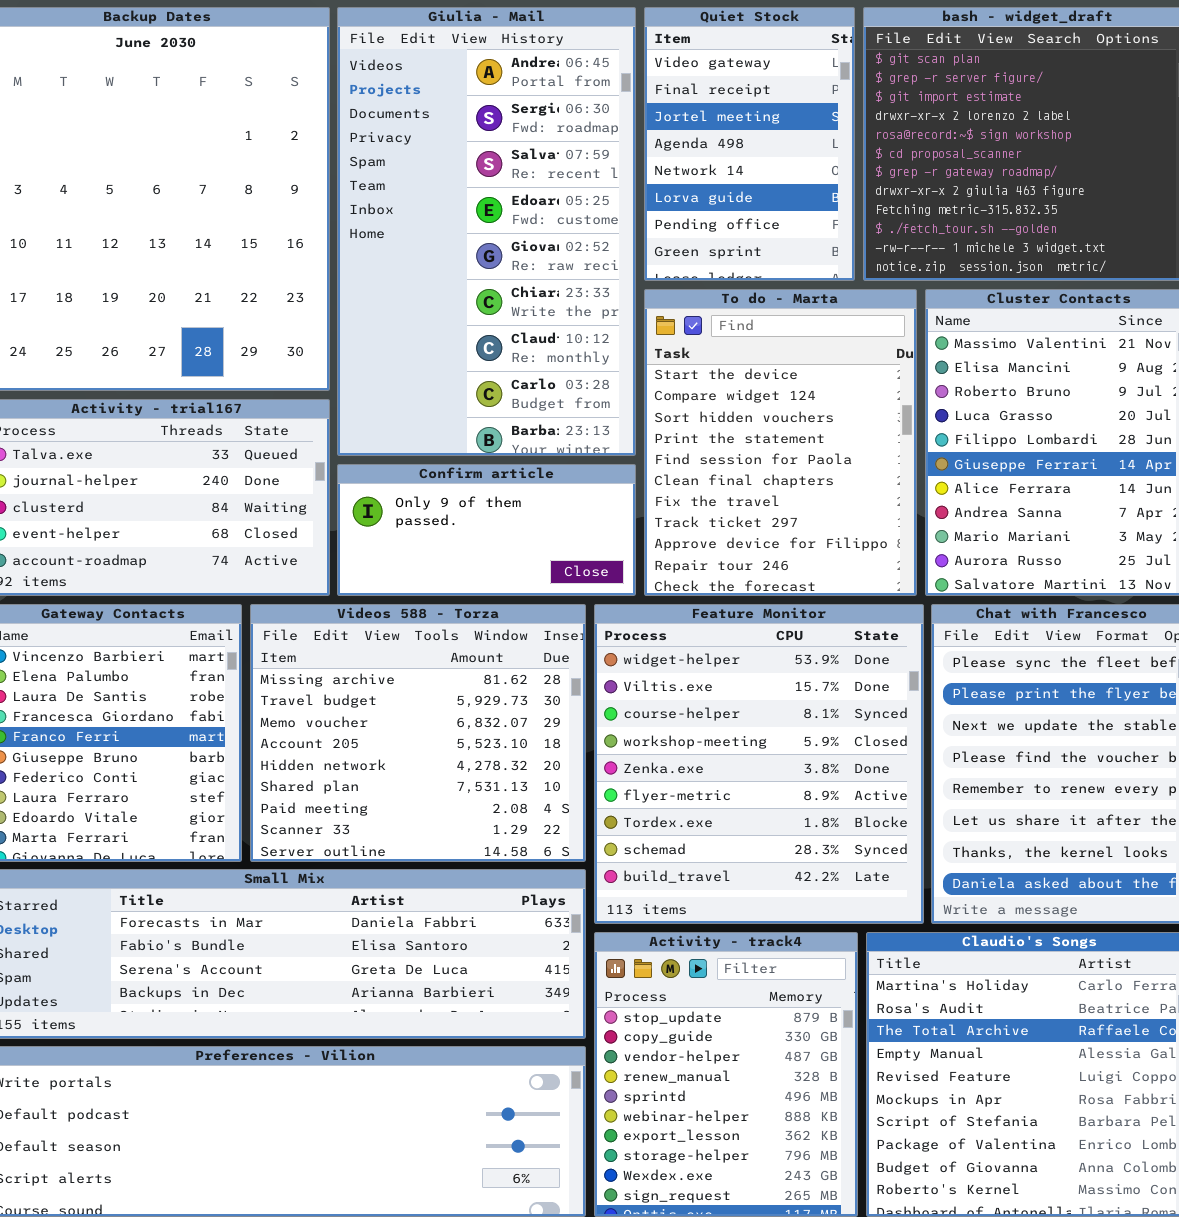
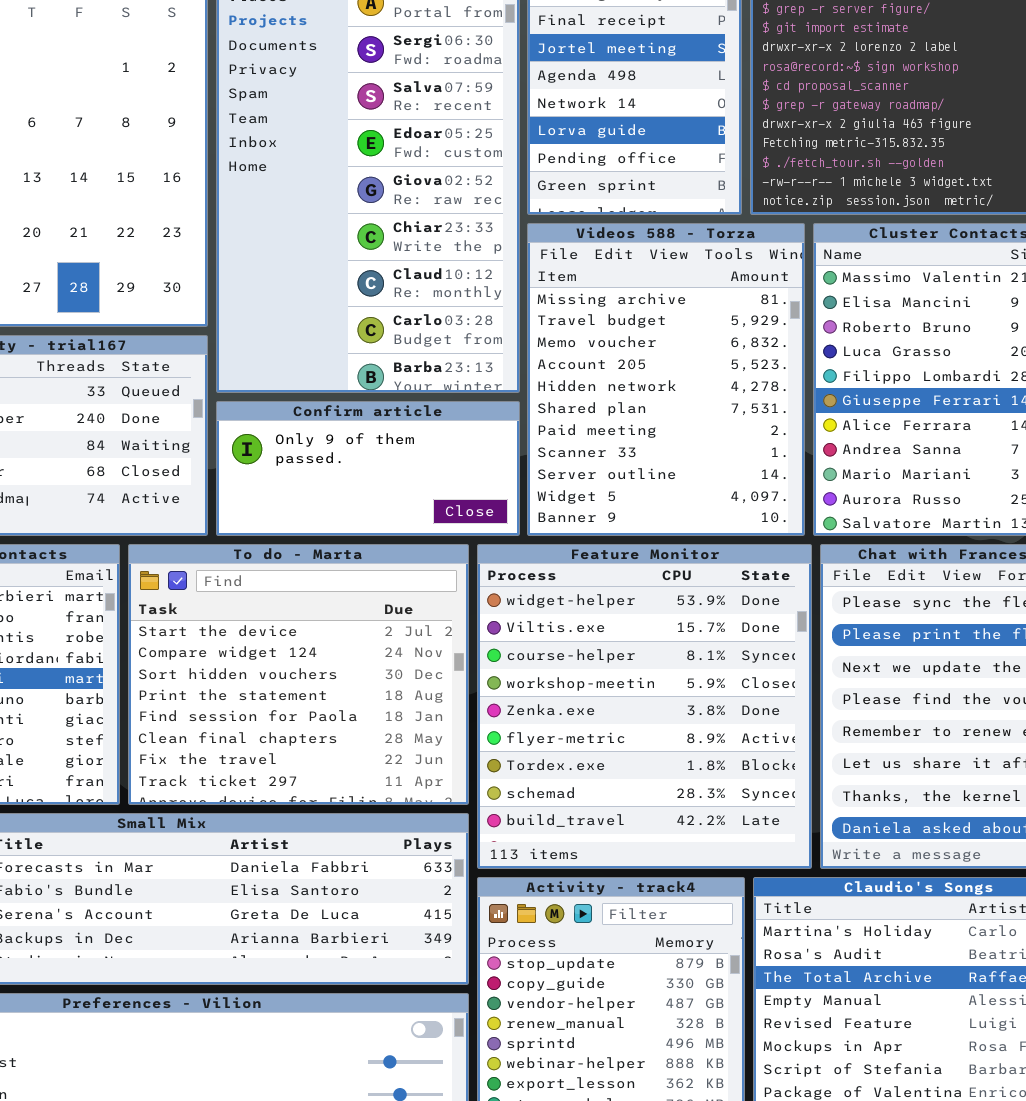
To do - Marta: [644,289,917,596] -> [128,544,469,805], moved, resized
Videos 588 - Torza: [250,604,586,862] -> [527,223,805,536], moved, resized

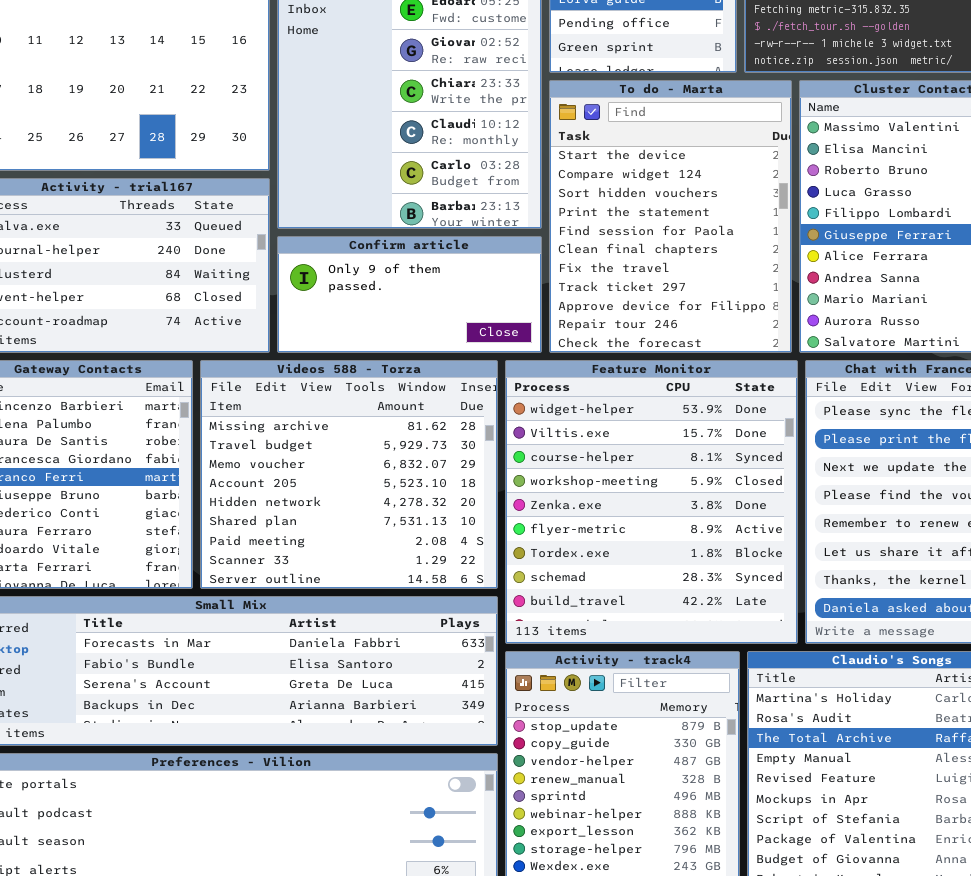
Videos 588 - Torza: [527,223,805,536] -> [200,360,498,589], moved, resized
To do - Marta: [128,544,469,805] -> [549,80,792,353], moved, resized

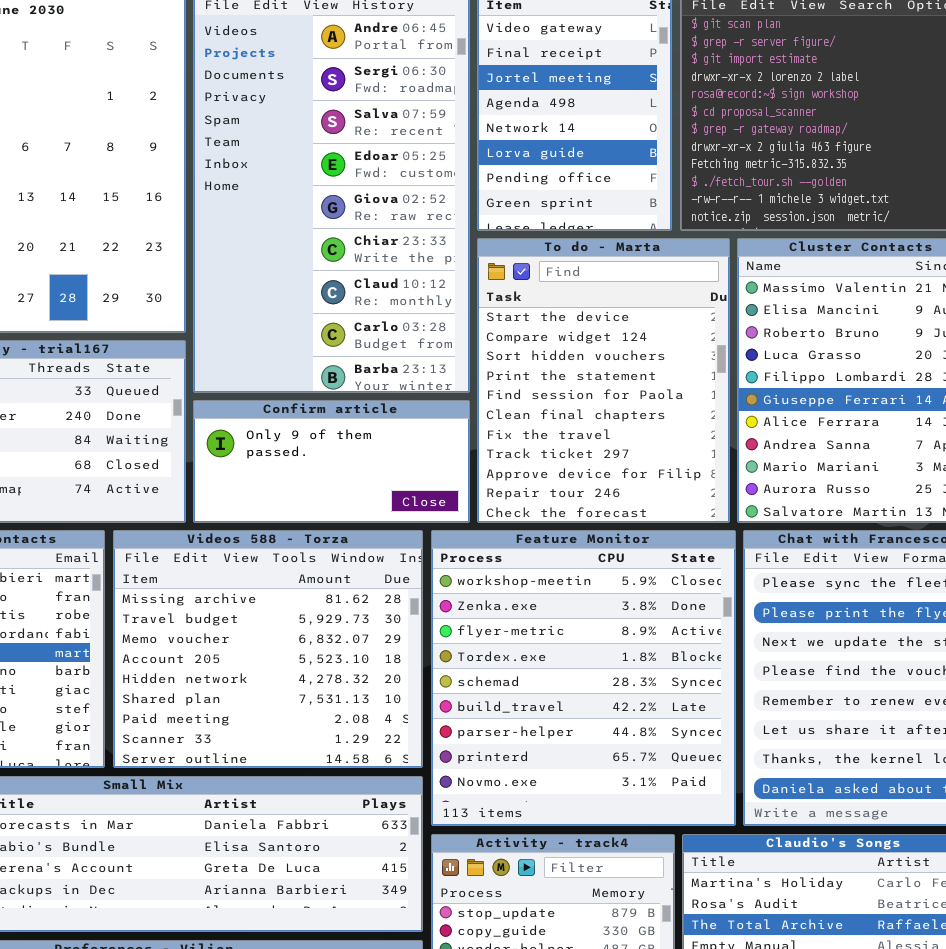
Feature Monitor: [505,360,798,644] -> [431,530,736,826], scrolled down 3 rows

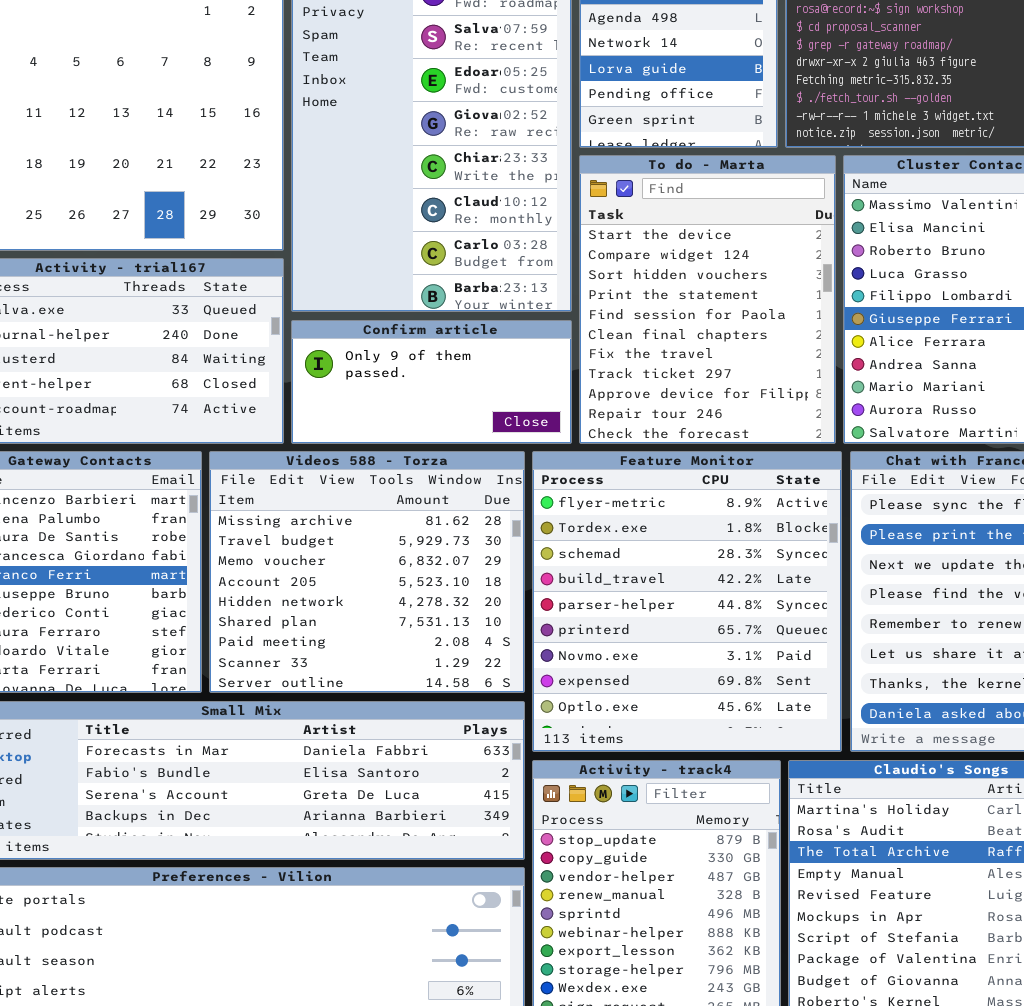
Feature Monitor: [431,530,736,826] -> [532,451,842,752], scrolled down 2 rows

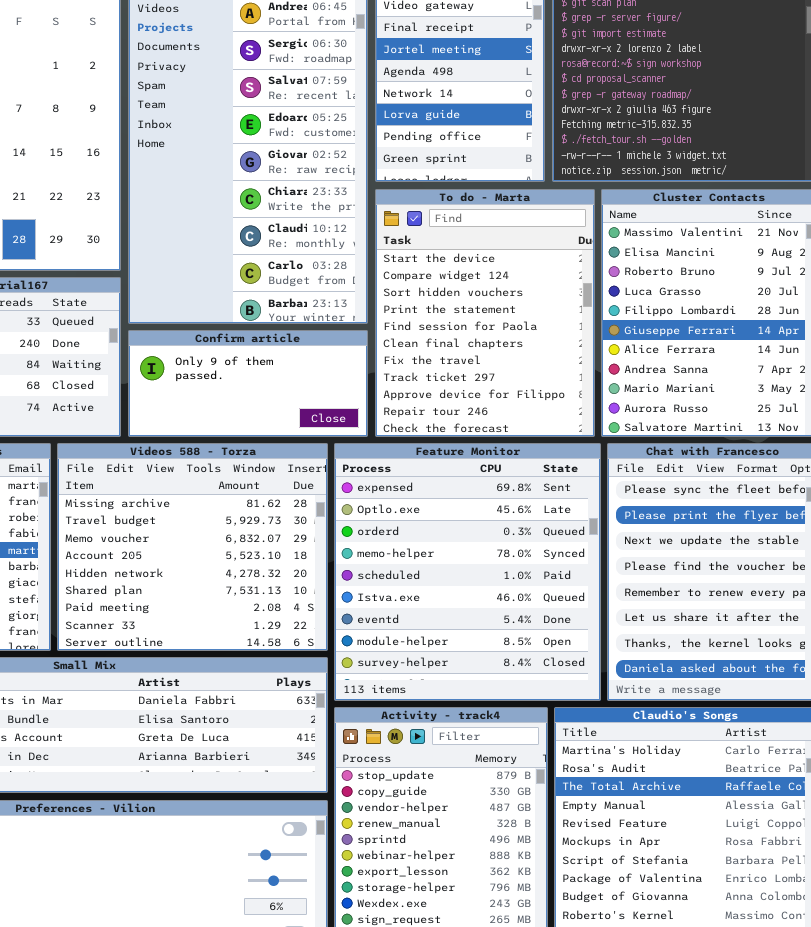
Feature Monitor: [532,451,842,752] -> [334,443,601,701], scrolled down 7 rows

